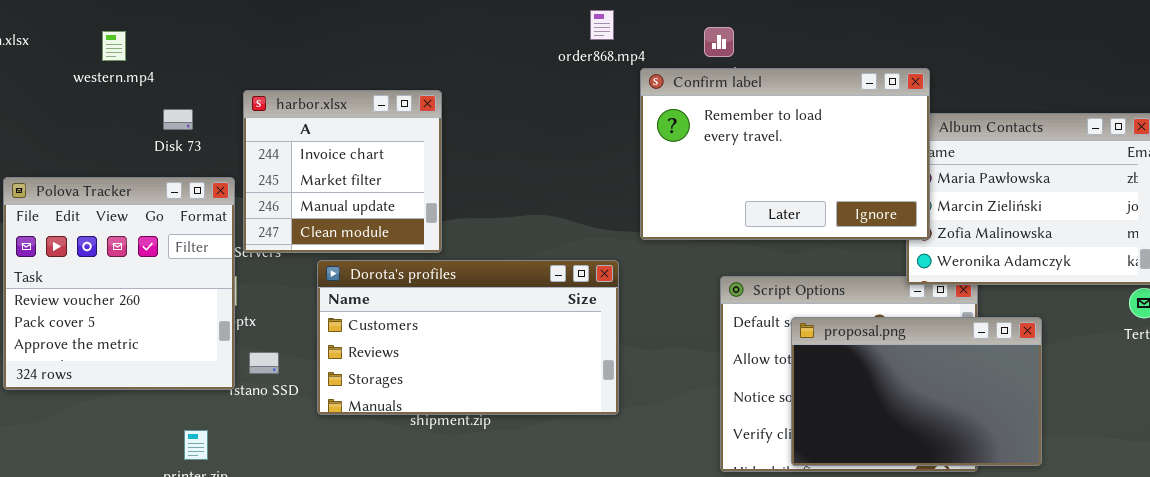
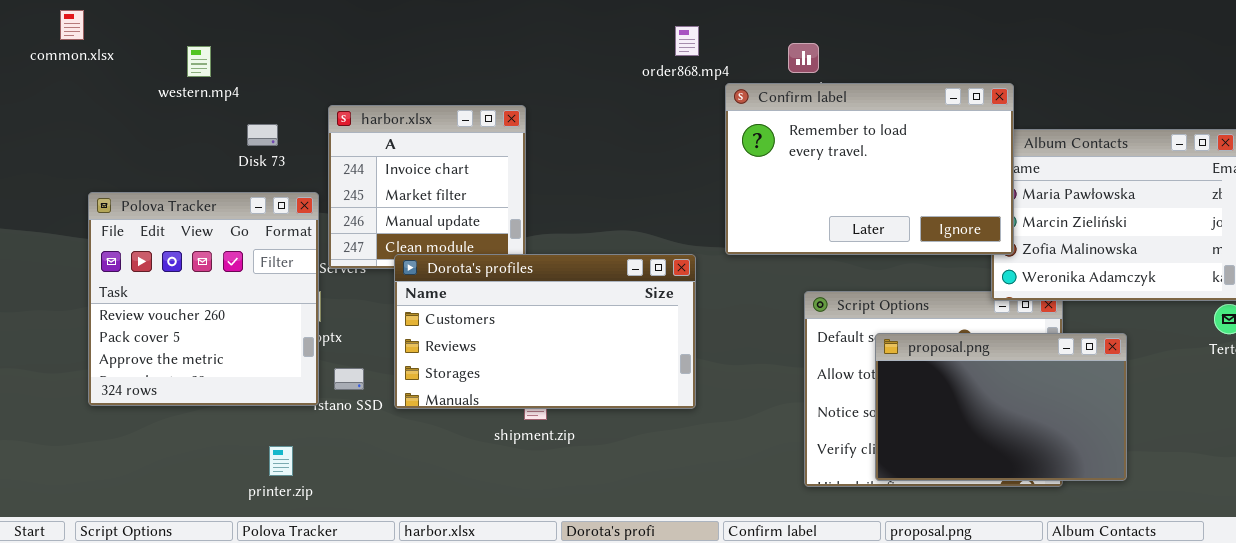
Dorota's profiles: [317,260,619,415] -> [394,254,696,409], moved

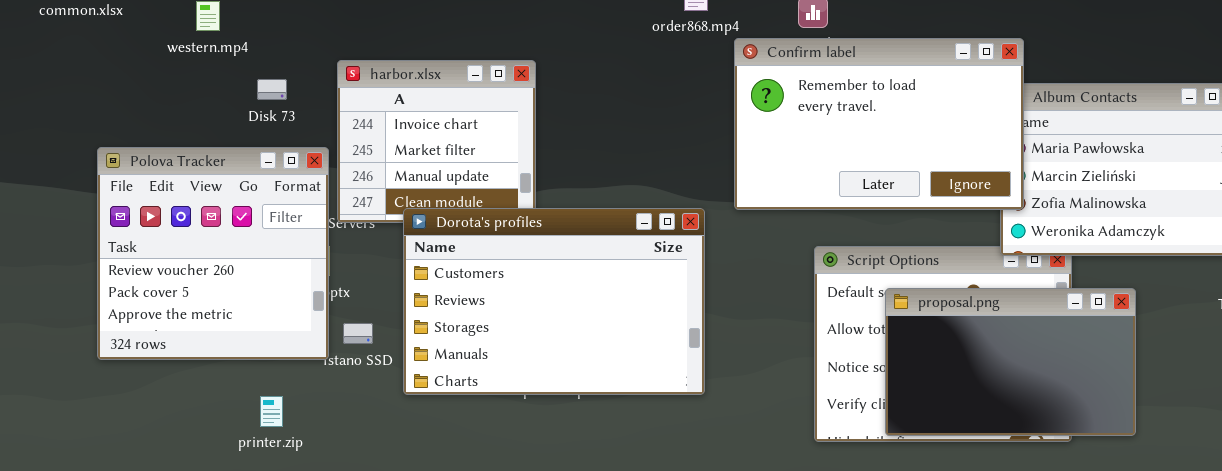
Dorota's profiles: [394,254,696,409] -> [403,208,705,395], resized
printer.zip: [269,446,293,476] -> [260,396,283,427], moved

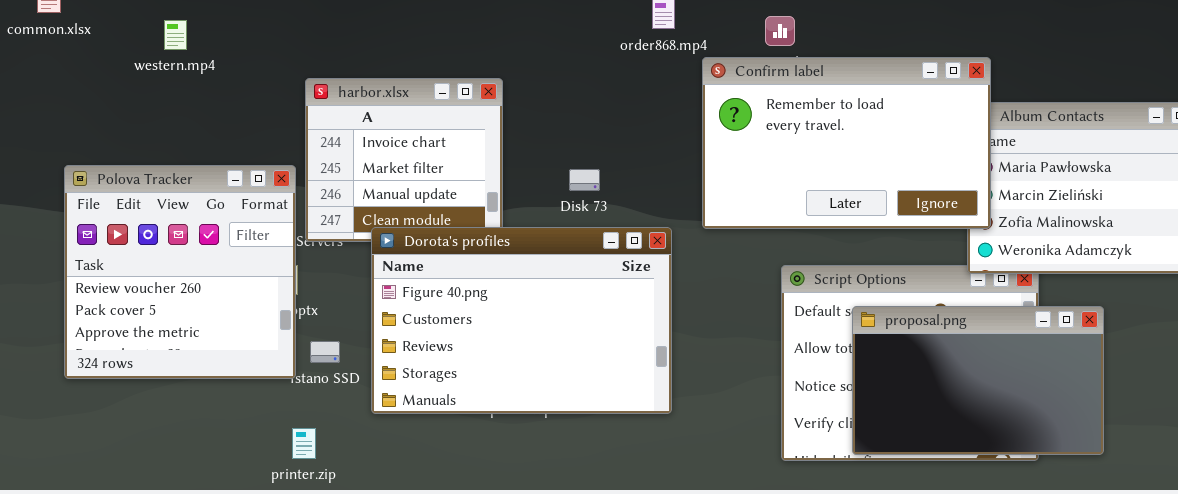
Disk 73: [257,79,287,100] -> [569,169,600,191], moved
Dorota's profiles: [403,208,705,395] -> [371,227,672,414], scrolled up 1 row
printer.zip: [260,396,283,427] -> [292,428,316,459], moved

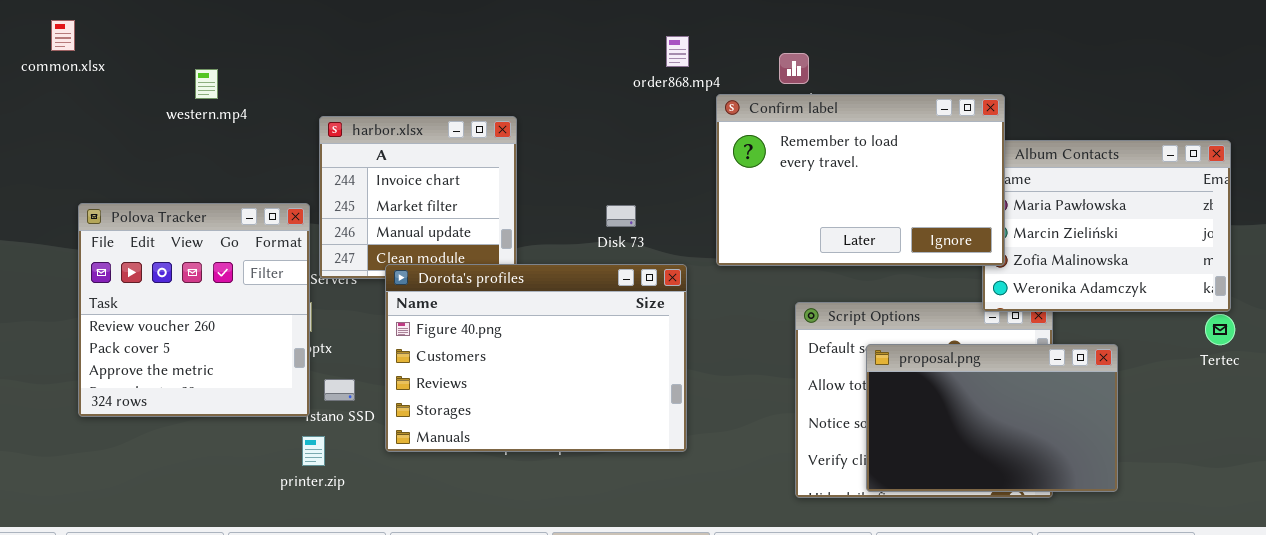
western.mp4: [164,20,187,50] -> [195,69,218,99], moved
Disk 73: [569,169,600,191] -> [606,205,636,227], moved
printer.zip: [292,428,316,459] -> [302,436,325,466], moved

